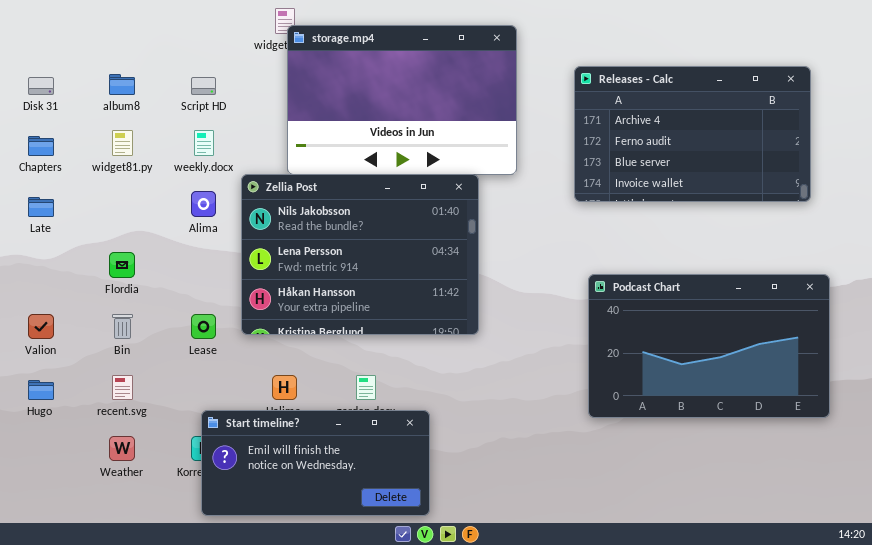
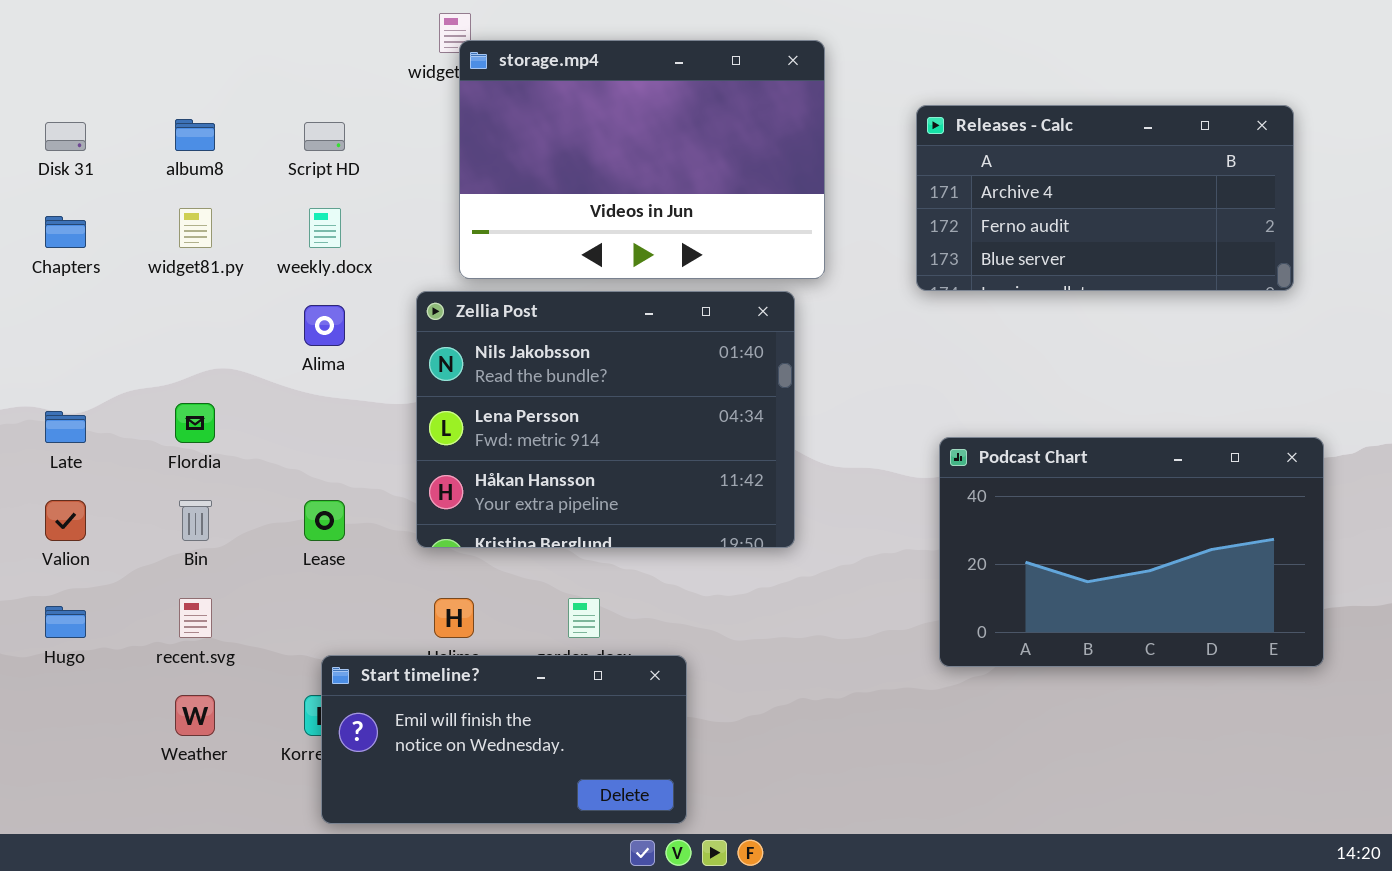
Releases - Calc: [574,66,811,202] -> [916,105,1294,291], resized
Zellia Post: [241,174,479,335] -> [416,291,795,548], moved
Late: [28,197,54,217] -> [45,411,86,443], moved

